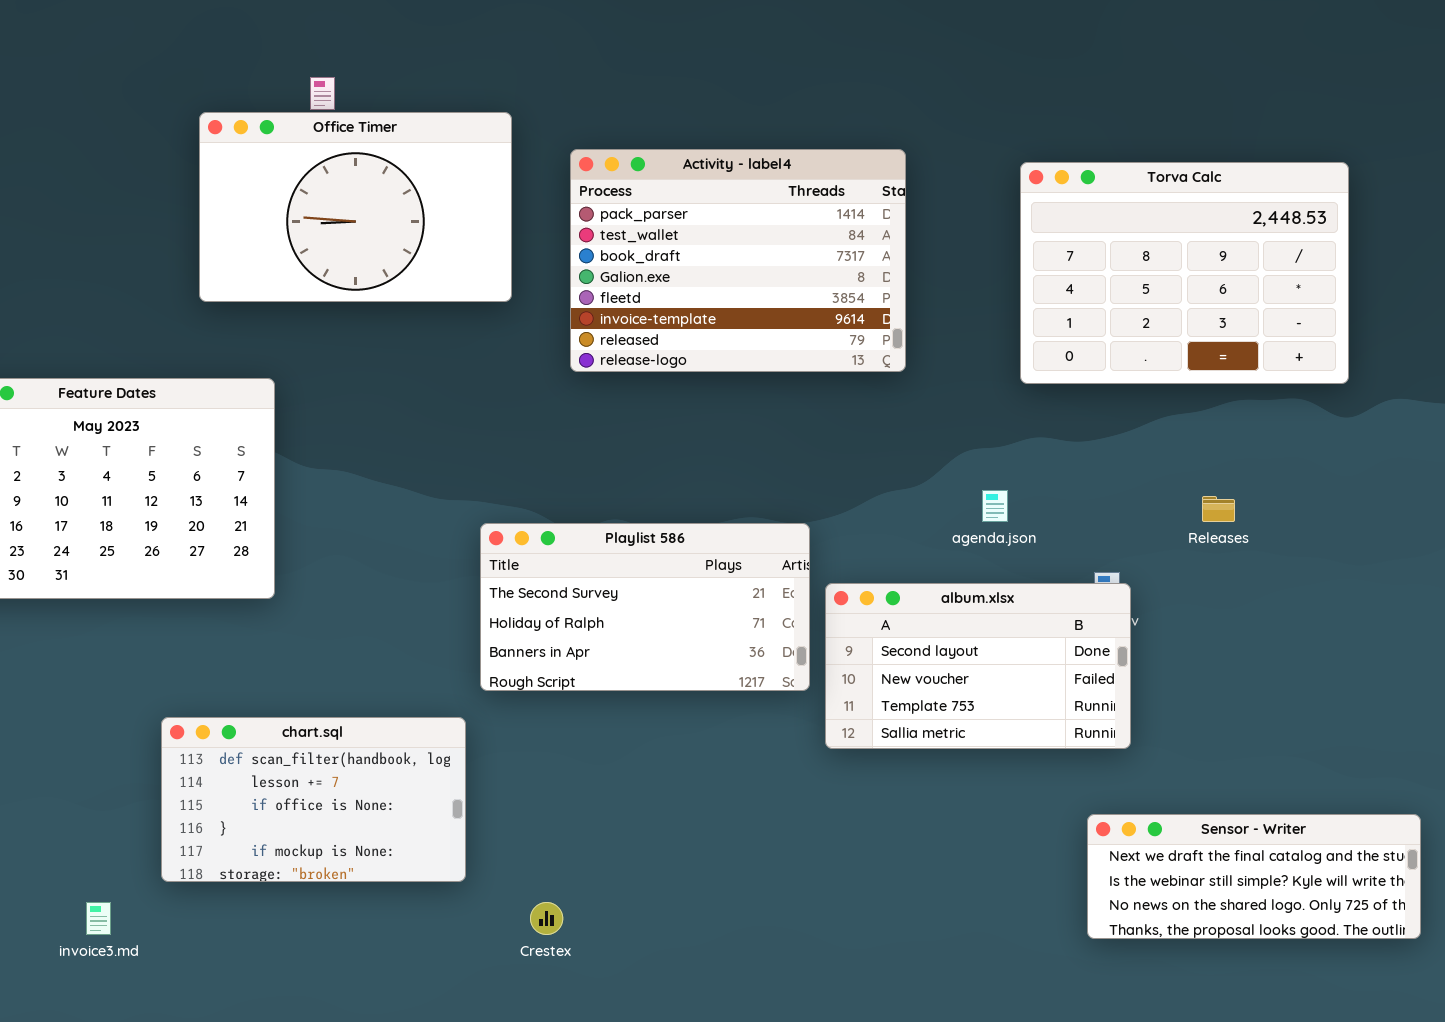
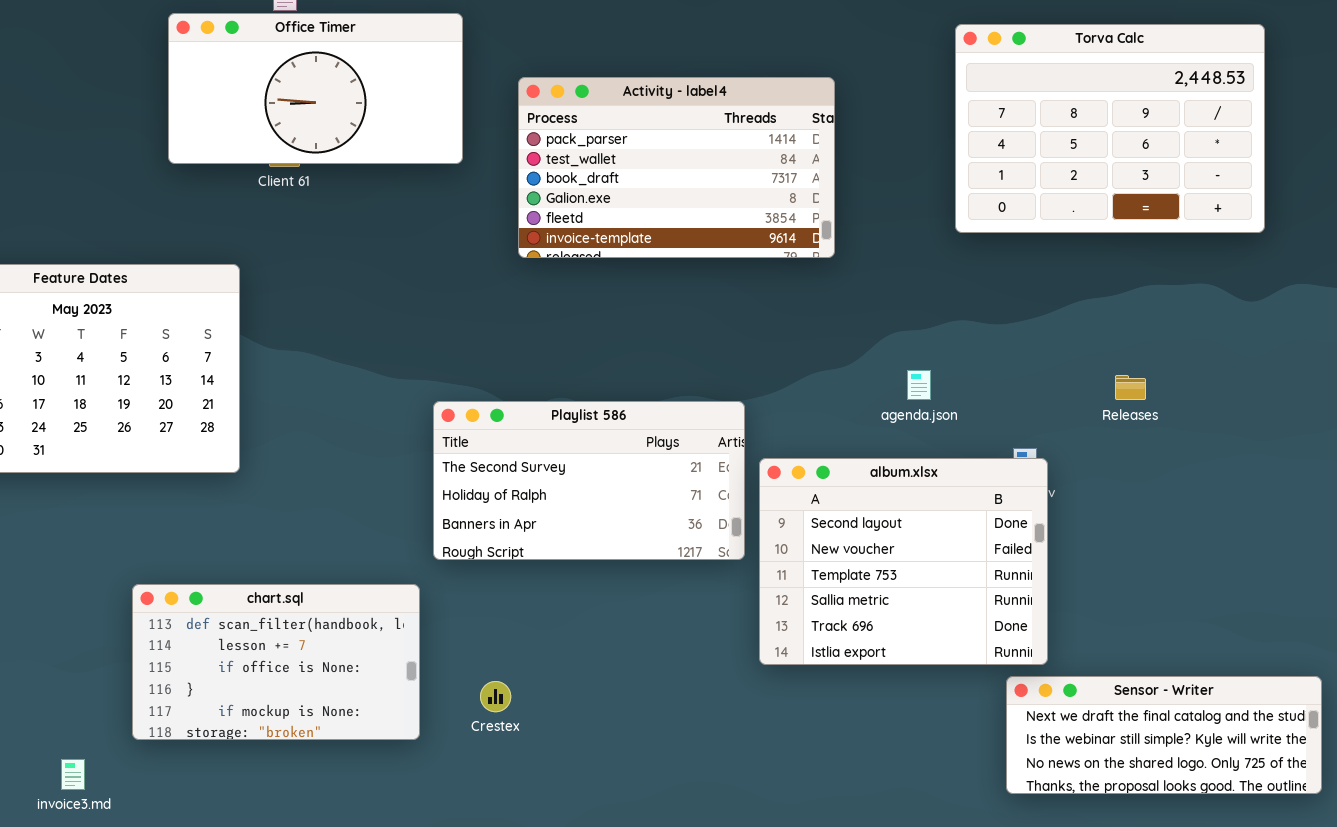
Office Timer: [199,112,512,302] -> [168,13,463,164], resized
Activity - label4: [570,149,906,372] -> [518,77,835,258], resized
Torva Calc: [1020,162,1349,384] -> [955,24,1265,233], moved
album.xlsx: [825,583,1131,749] -> [759,458,1048,665], resized
Crestex: [530,902,563,935] -> [480,681,511,712], moved

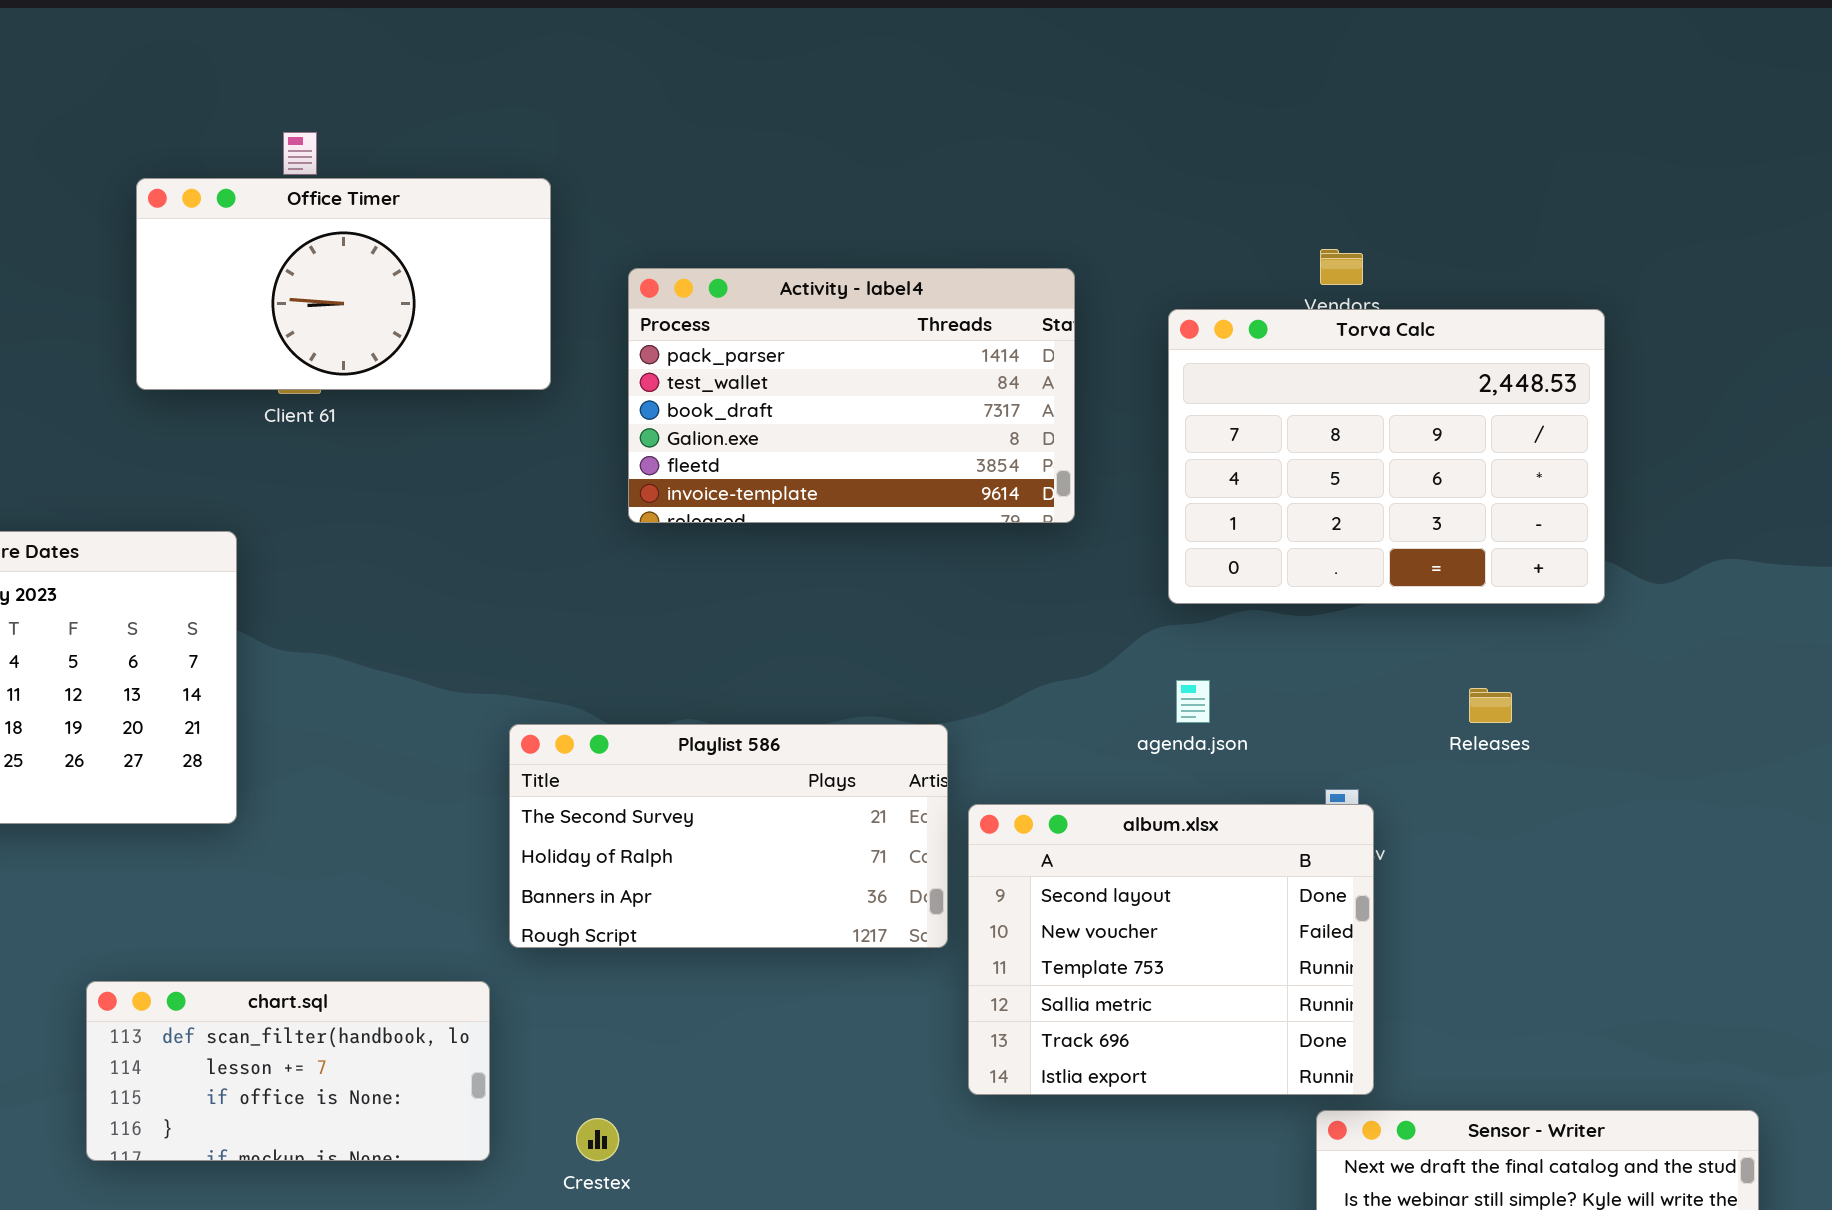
Torva Calc: [955,24,1265,233] -> [1168,309,1605,604], moved
chart.sql: [132,584,420,740] -> [86,981,490,1161], resized

